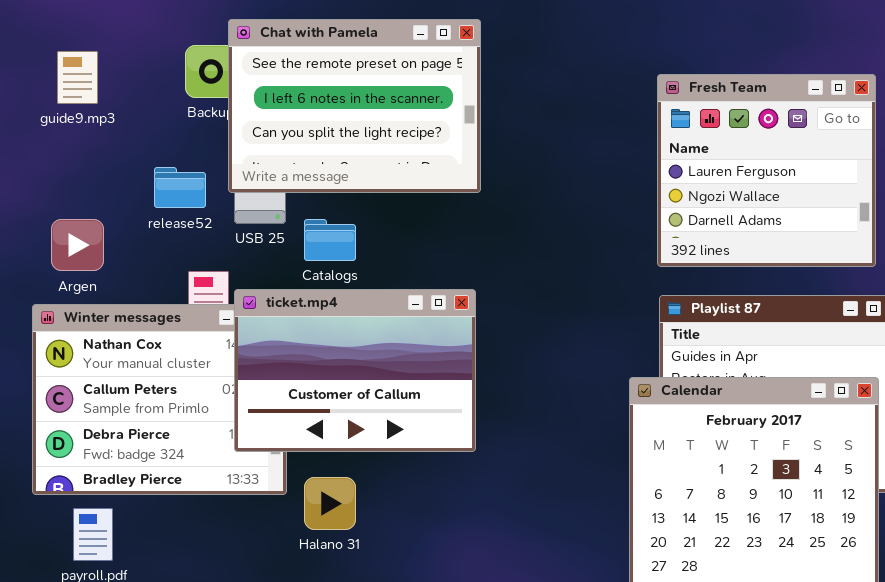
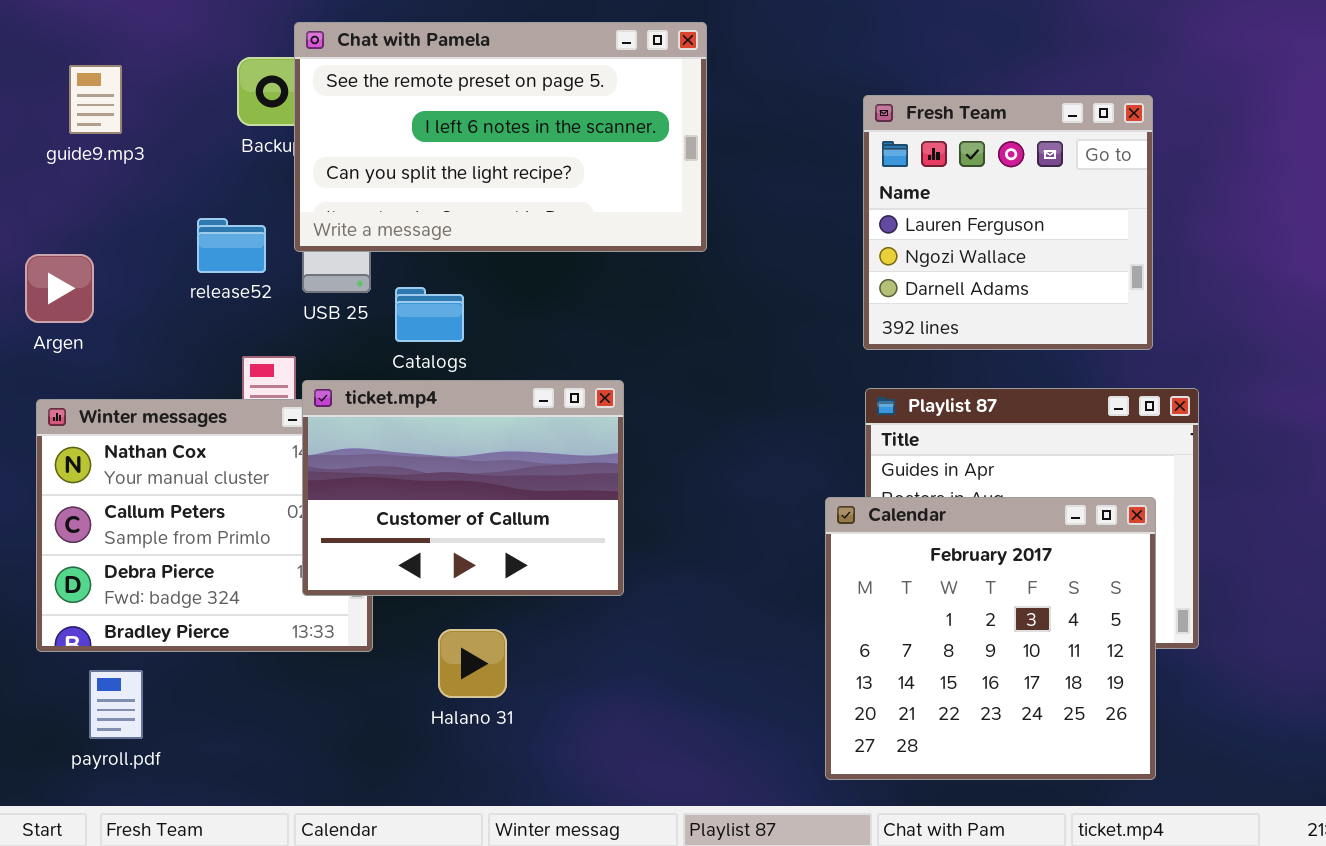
Chat with Pamela: [228,19,481,193] -> [294,22,707,252], resized
Argen: [51,219,104,271] -> [25,254,94,323], moved
Halano 31: [304,477,356,530] -> [438,629,507,698], moved

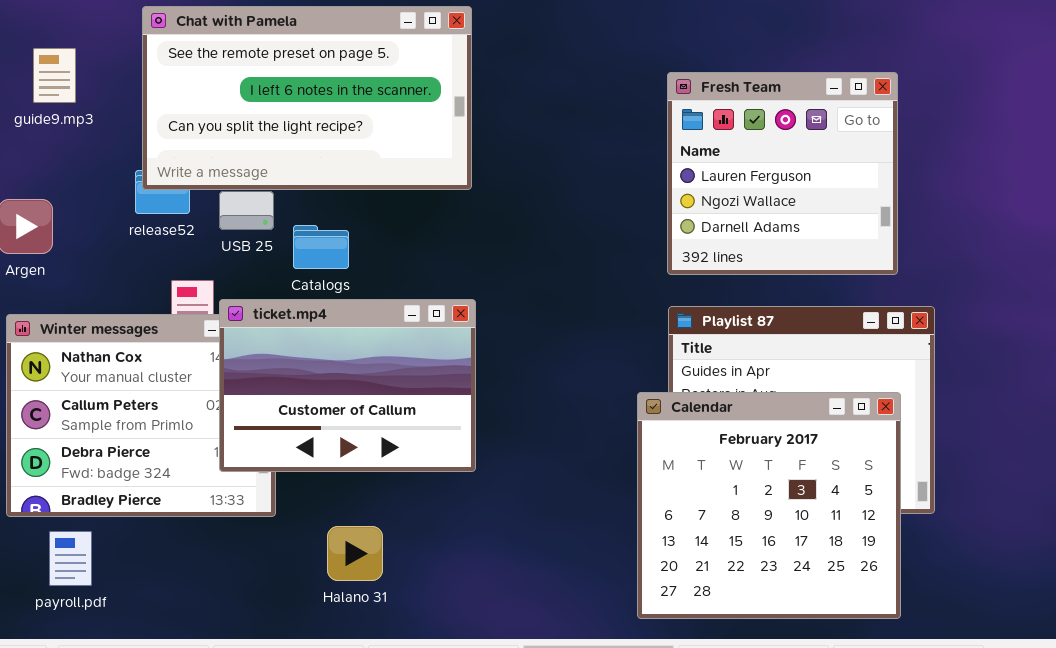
Chat with Pamela: [294,22,707,252] -> [142,6,472,190], moved
Halano 31: [438,629,507,698] -> [327,526,383,581], moved

